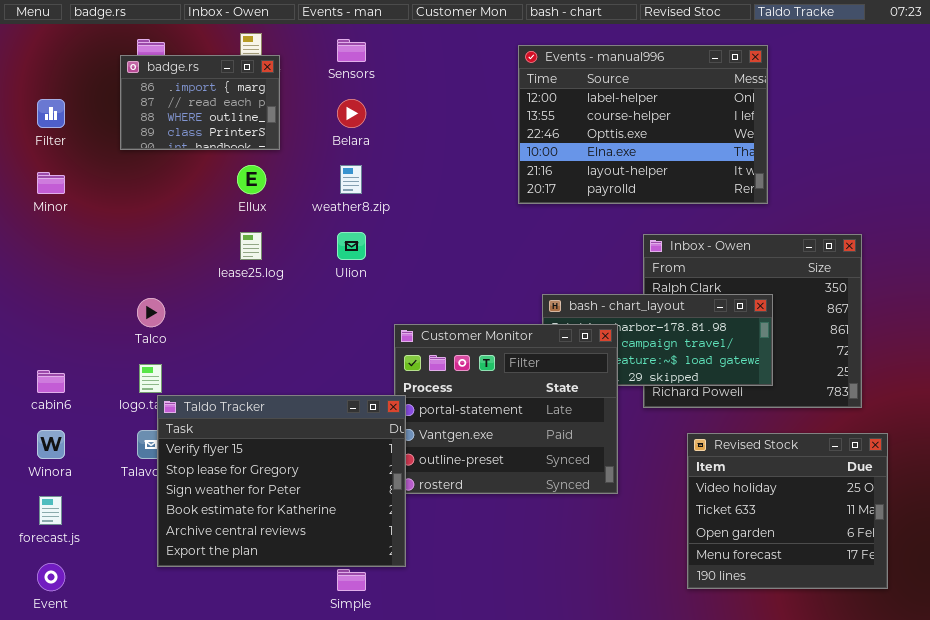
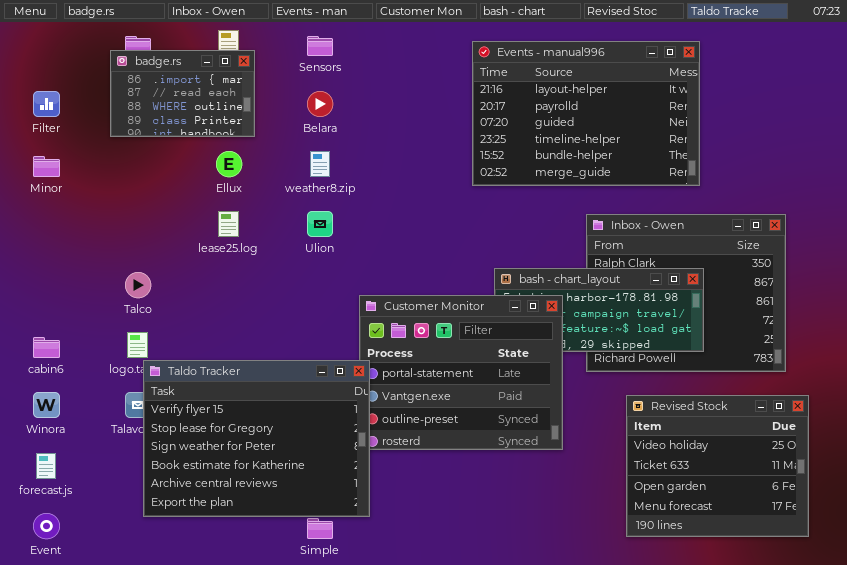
Events - manual996: [518,45,768,204] -> [472,41,700,186], scrolled down 4 rows

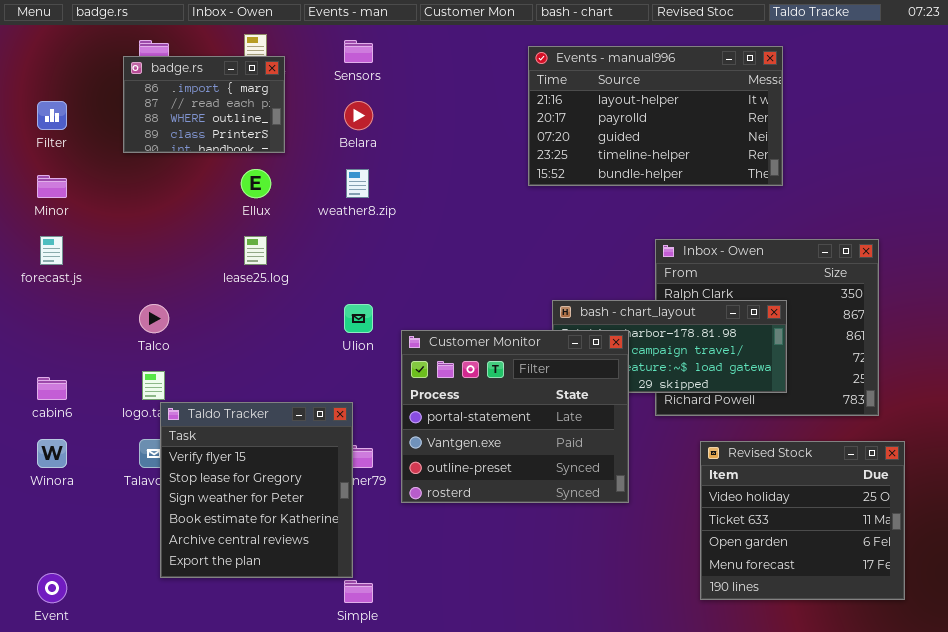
Events - manual996: [472,41,700,186] -> [528,46,783,186], resized
Ulion: [307,211,333,237] -> [344,304,373,333], moved
Taldo Tracker: [143,360,370,517] -> [160,402,353,578], resized
forecast.js: [36,453,56,479] -> [40,236,63,265], moved

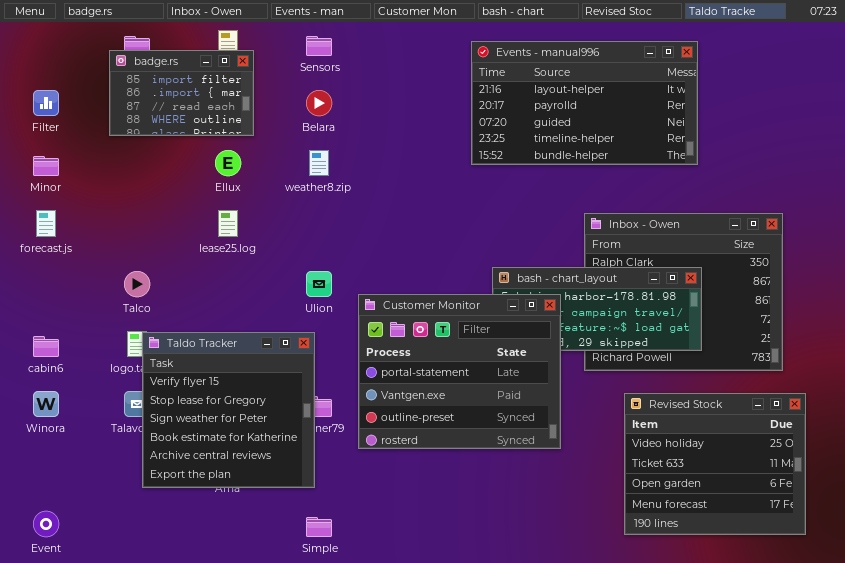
badge.rs: [123,56,285,153] -> [109,50,254,136], scrolled up 1 row
Taldo Tracker: [160,402,353,578] -> [142,332,315,488], moved

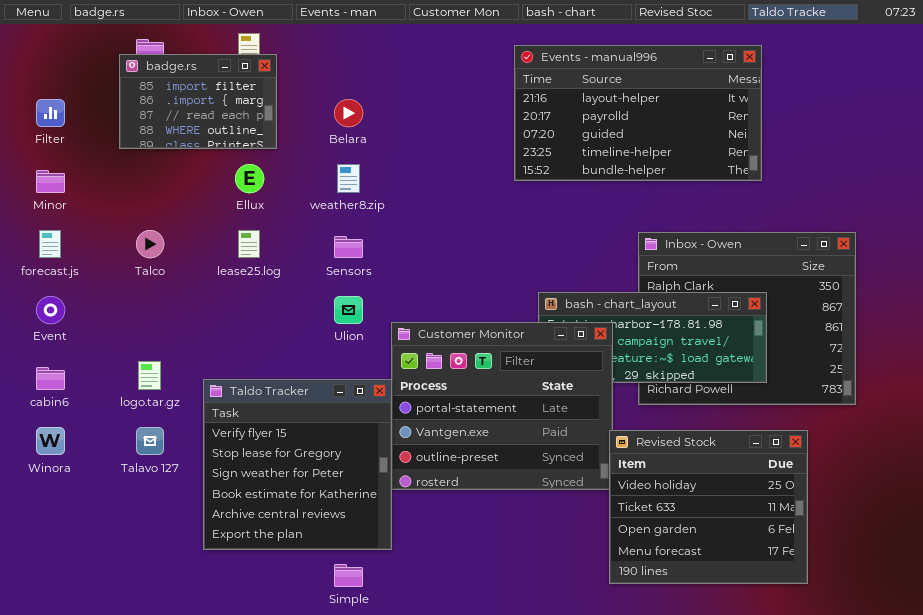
Sensors: [306,36,332,56] -> [334,236,363,258], moved
Talco: [124,271,150,297] -> [136,230,164,258], moved
Taldo Tracker: [142,332,315,488] -> [203,379,392,550], moved
Revised Stock: [624,393,806,535] -> [609,430,808,584], moved
Event: [33,511,59,537] -> [36,296,65,324], moved

